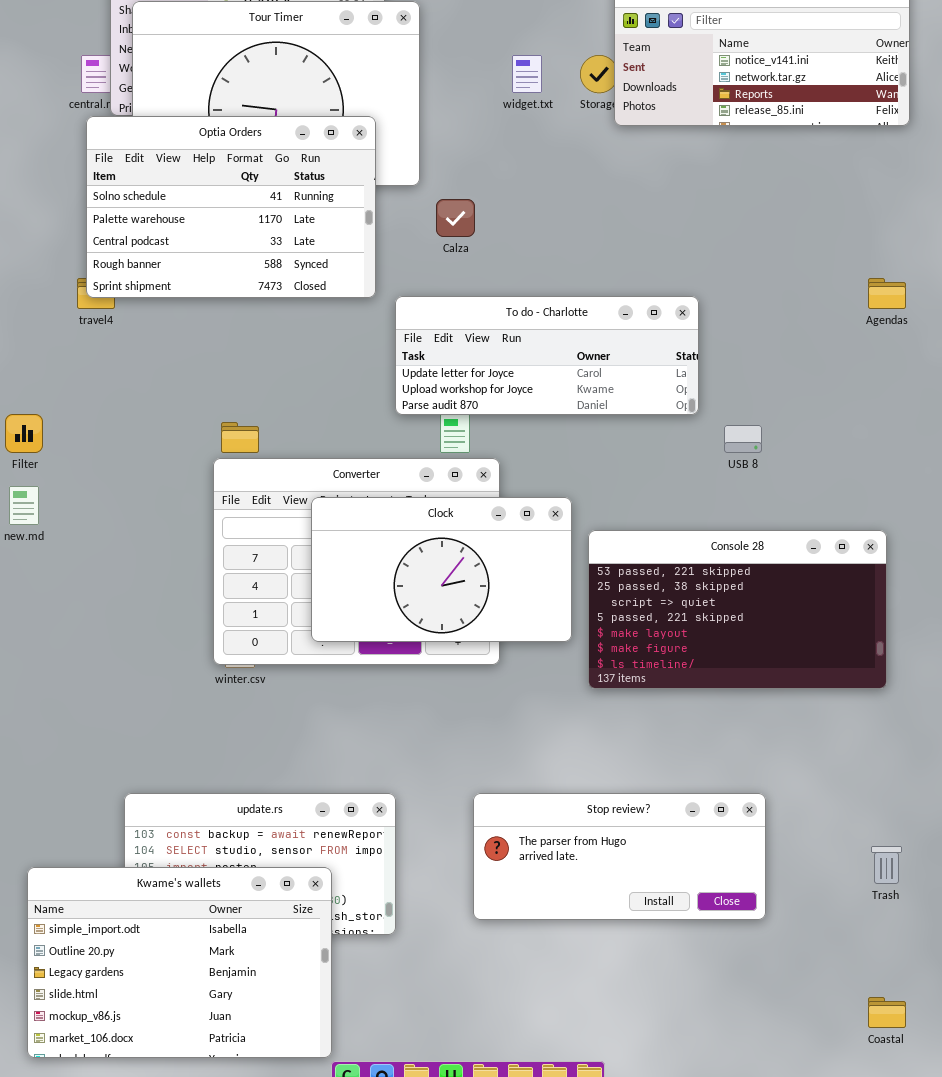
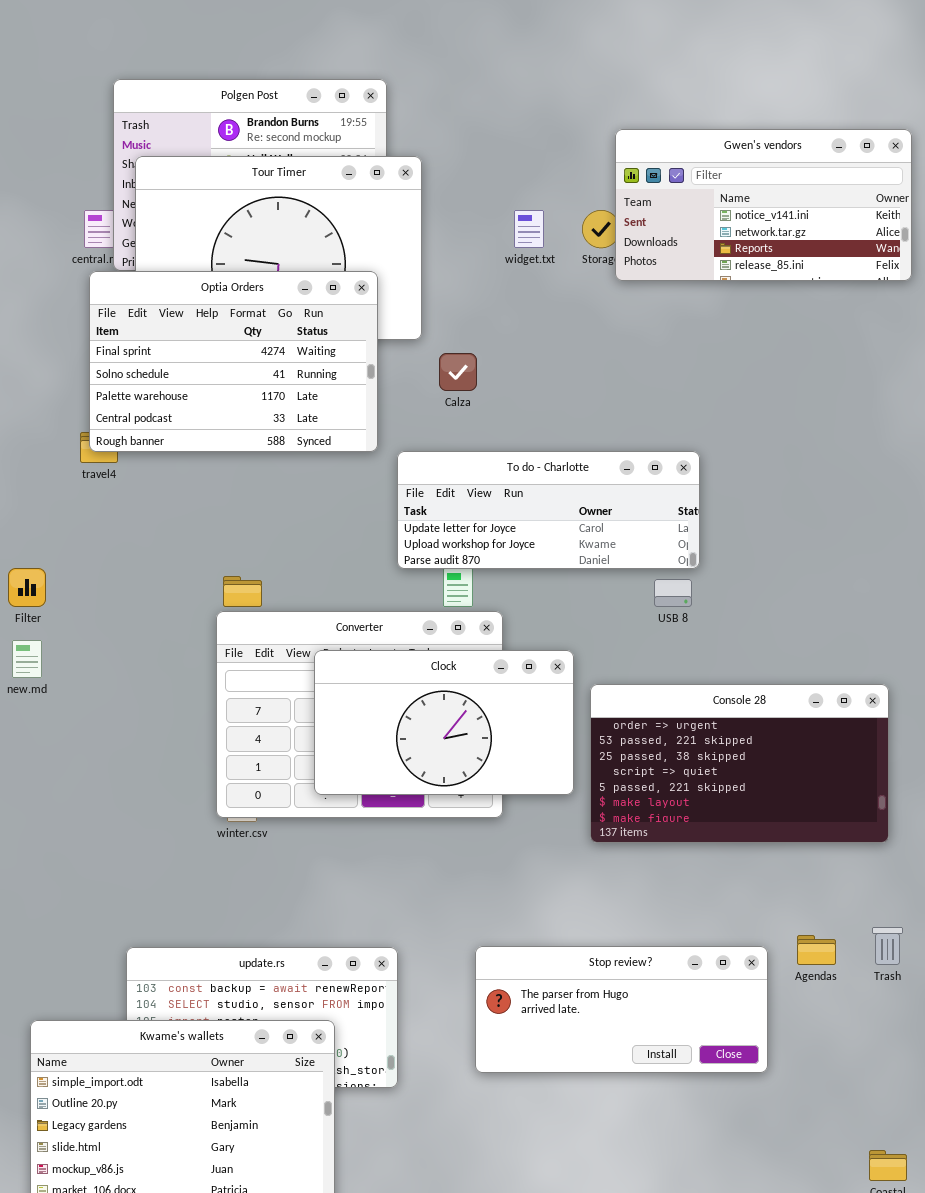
Optia Orders: [86,116,376,298] -> [89,271,378,452], scrolled up 1 row
Agendas: [868,278,906,309] -> [797,935,836,965], moved
USB 8: [724,425,762,453] -> [654,579,692,607], moved
Console 28: [588,530,887,689] -> [590,684,889,843], scrolled up 1 row
Trash: [871,846,902,884] -> [872,927,903,965], moved

